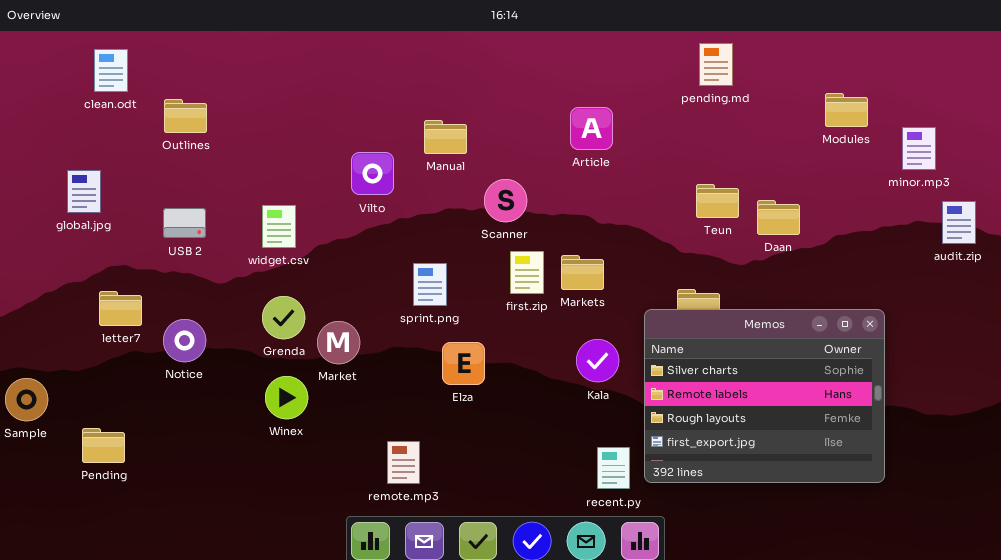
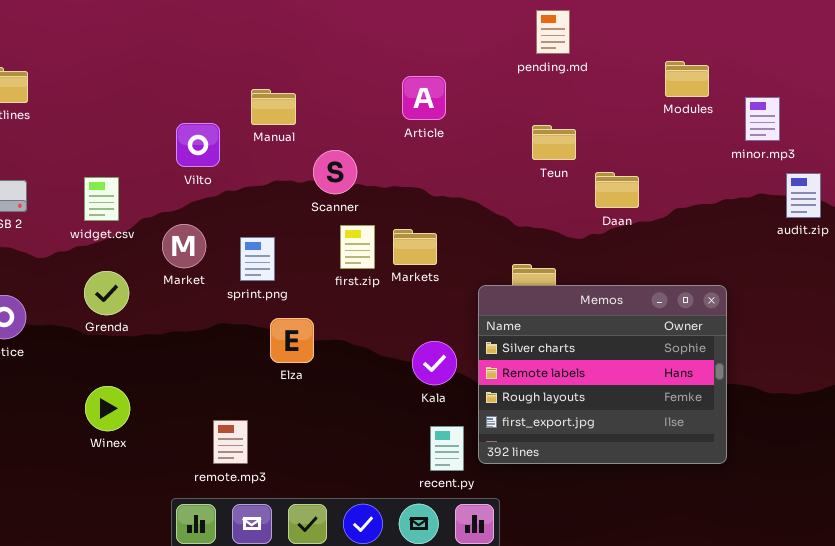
Teun: [696,184,739,218] -> [532,125,576,160], moved
Market: [317,321,360,364] -> [162,224,206,268], moved
Kala: [576,339,619,382] -> [412,341,457,385], moved
Winex: [265,376,308,419] -> [85,386,130,431], moved

